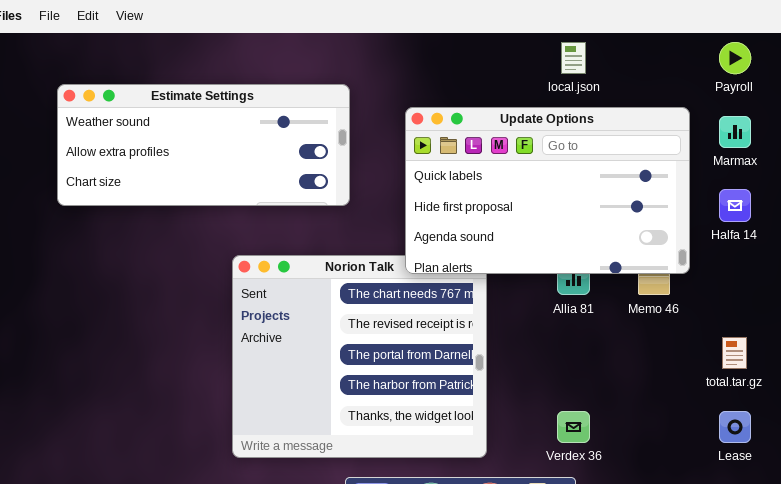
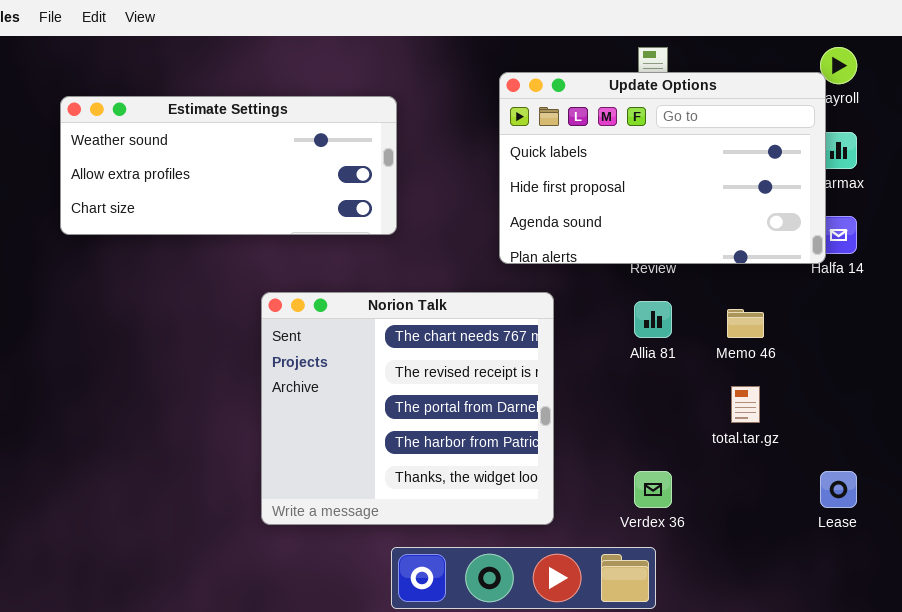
Update Options: [405,107,690,274] -> [499,72,826,264], moved
total.tar.gz: [722,337,747,369] -> [731,386,760,423], moved

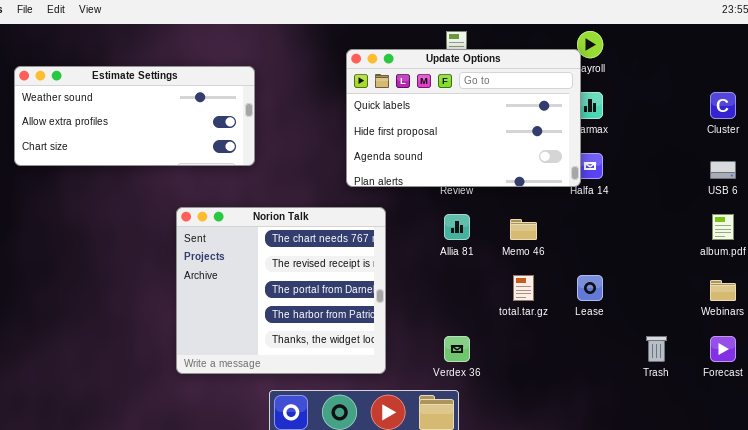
Estimate Settings: [60,96,397,235] -> [14,66,255,166], moved
Lease: [820,471,857,508] -> [577,275,603,301], moved

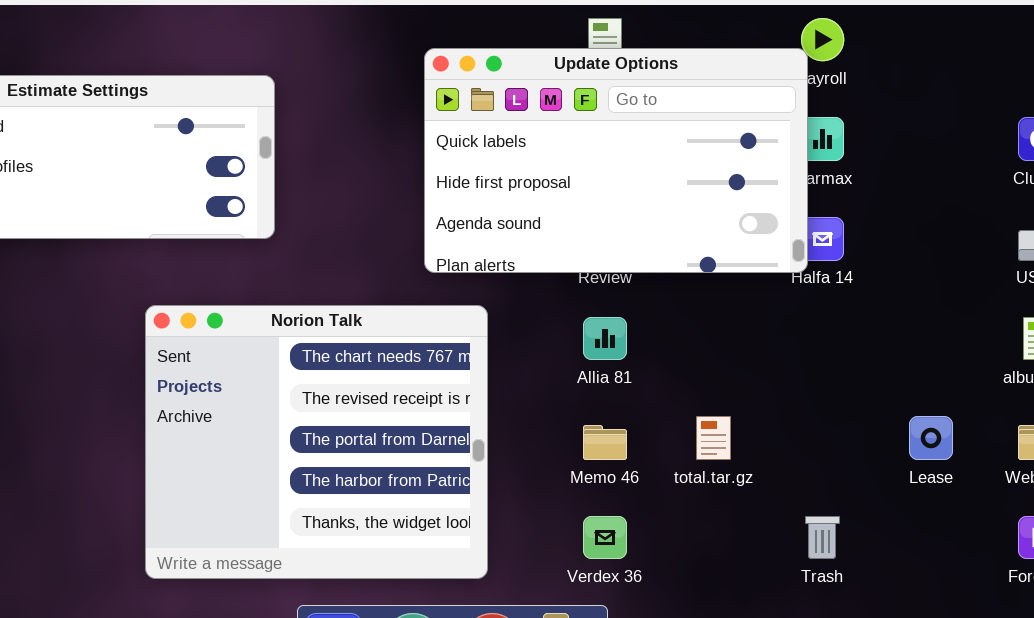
Memo 46: [510,219,537,240] -> [583,425,627,460], moved
Lease: [577,275,603,301] -> [909,416,953,460], moved
Trash: [646,336,667,362] -> [805,516,840,559], moved

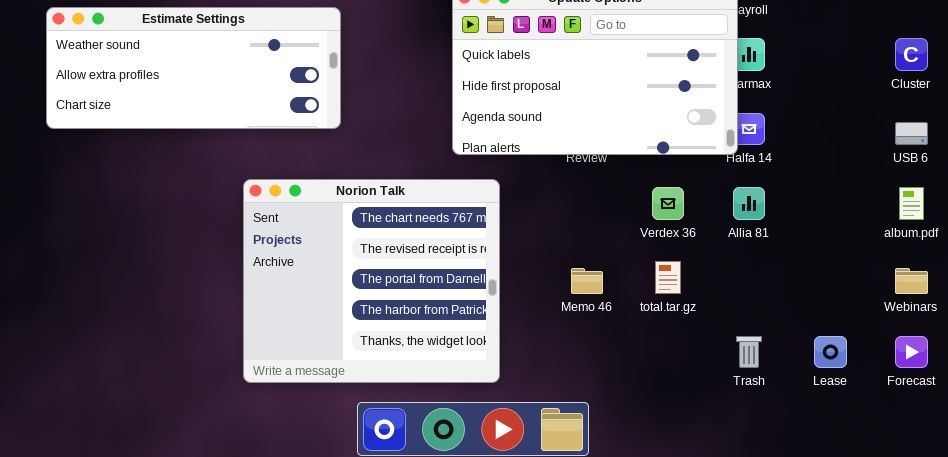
Allia 81: [583,317,627,360] -> [733,187,765,220], moved
Lease: [909,416,953,460] -> [814,336,847,368], moved
Verdex 36: [583,516,627,559] -> [652,187,684,220], moved

